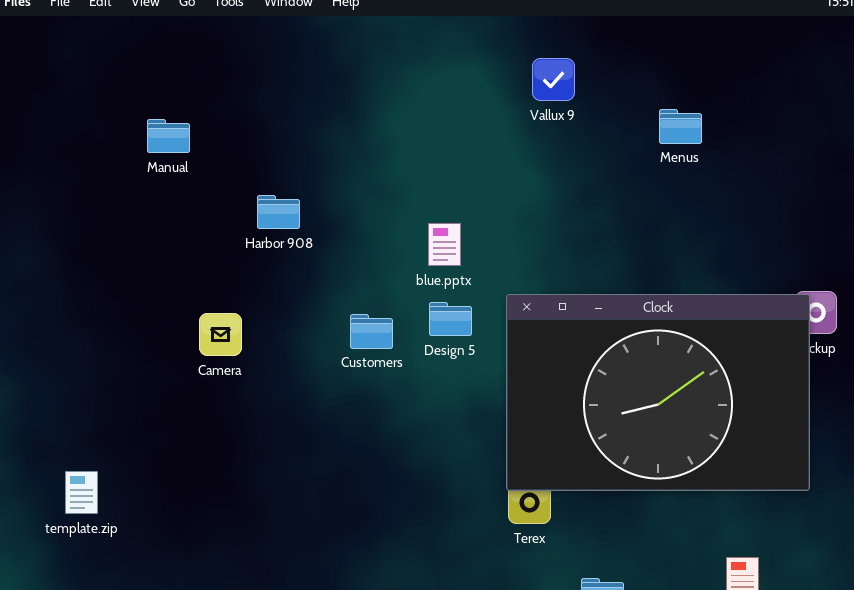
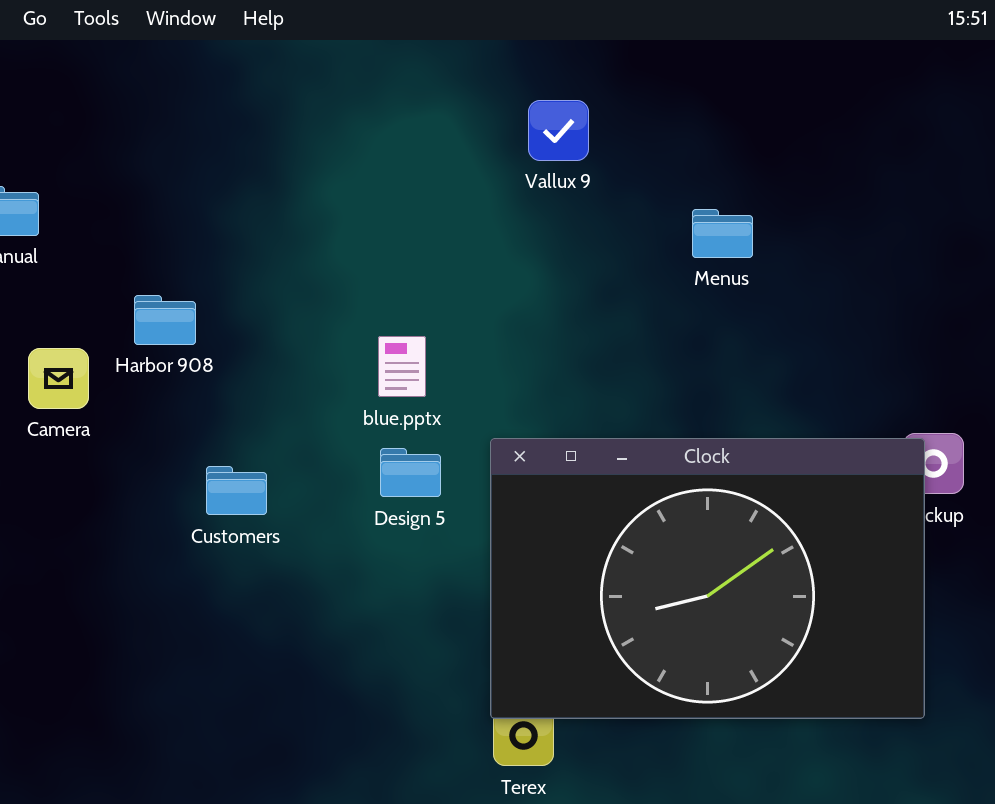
Menus: [659,109,702,144] -> [692,209,753,258], moved
Camera: [199,313,242,356] -> [28,348,89,409], moved
Customers: [350,314,393,349] -> [206,466,267,515], moved

